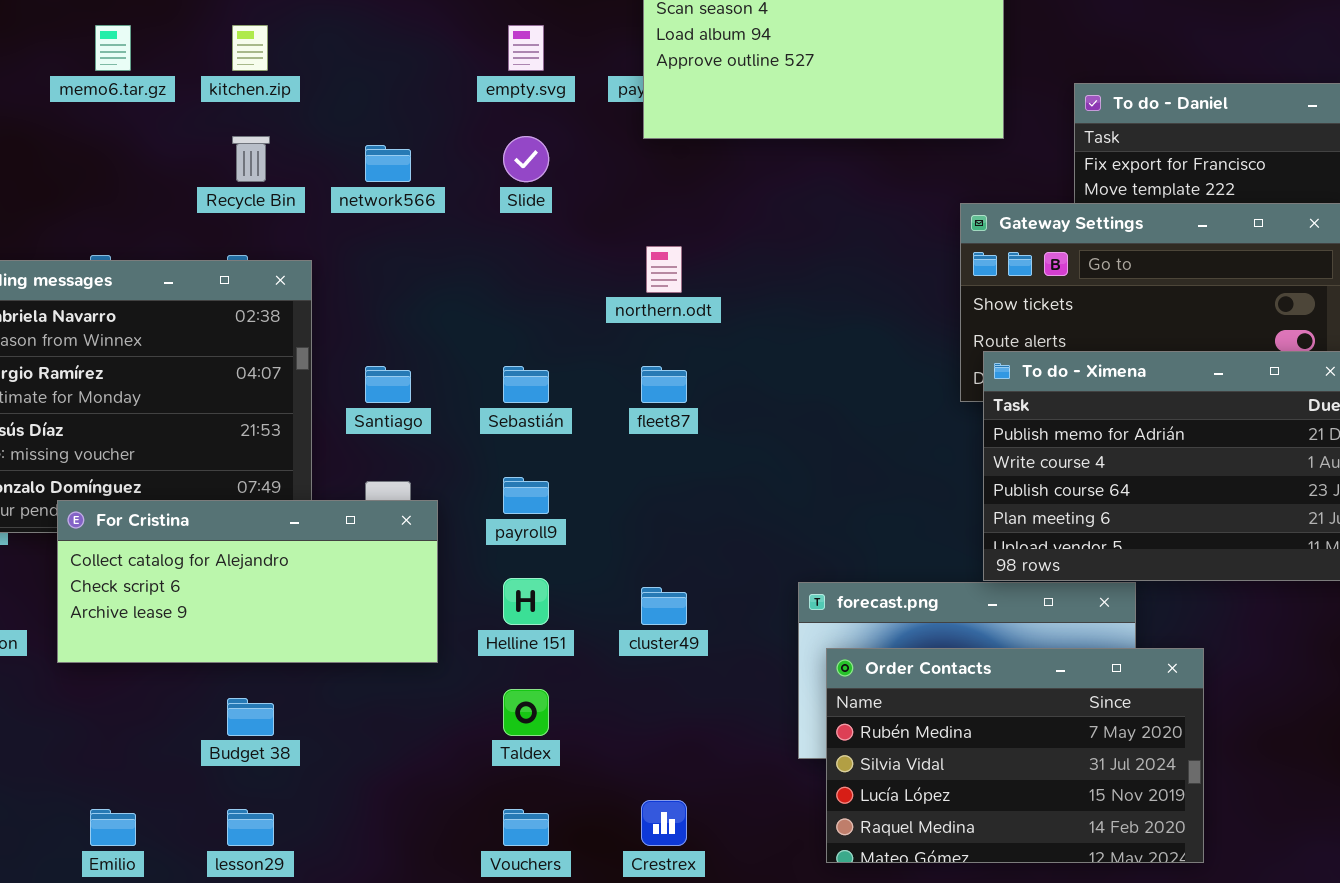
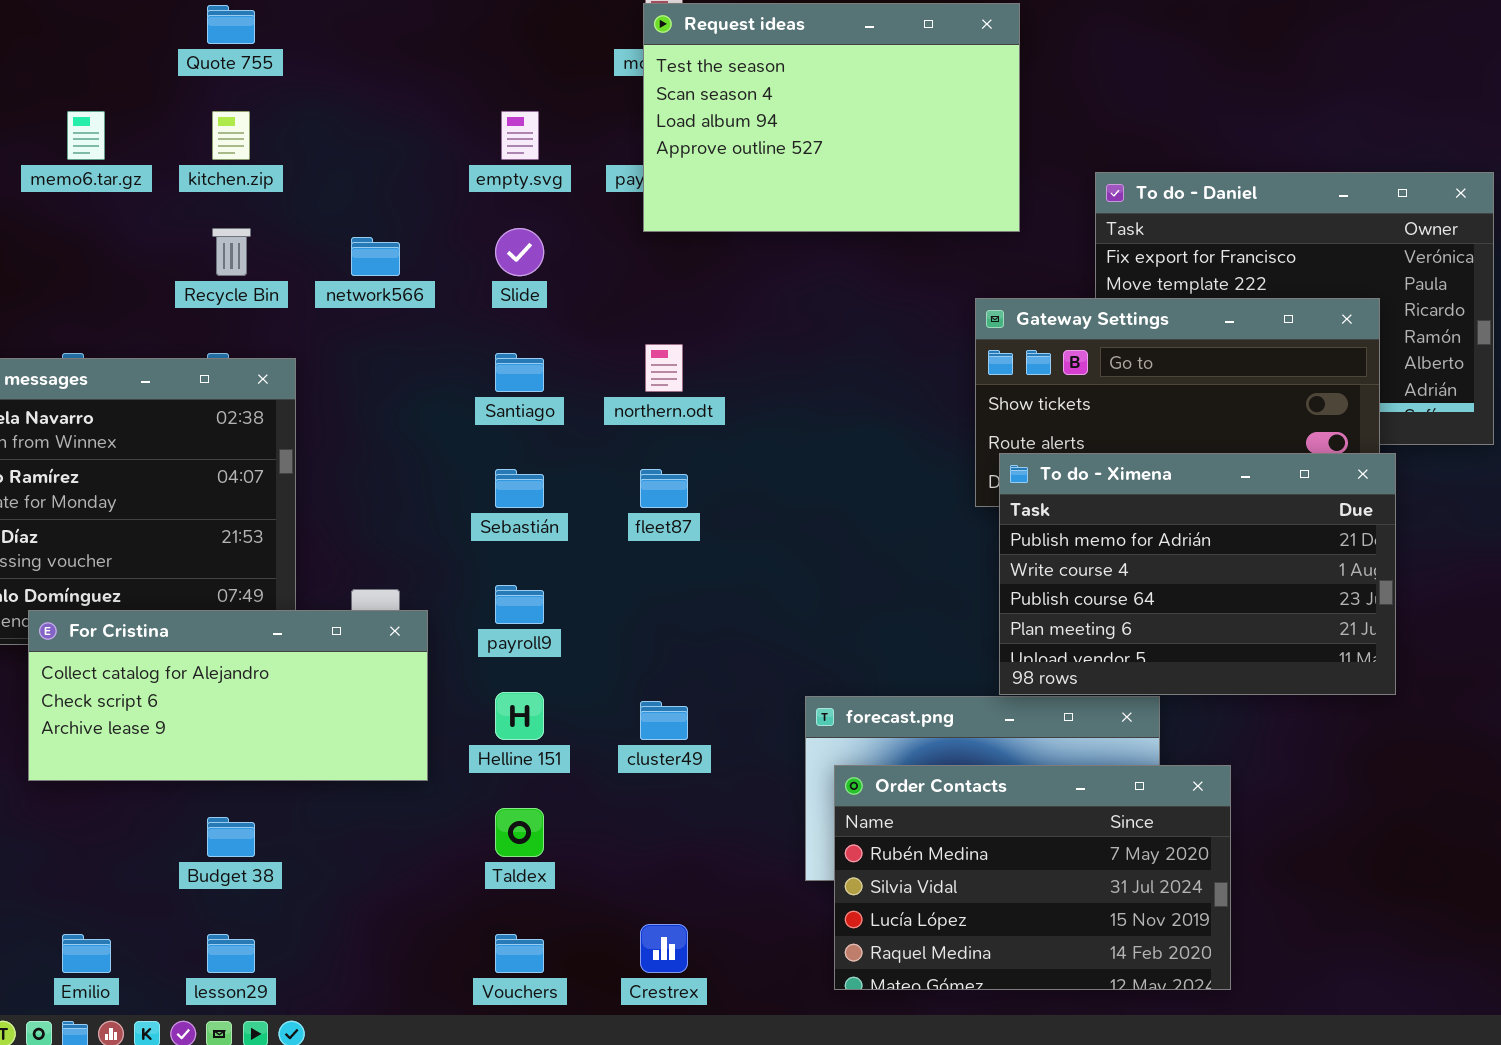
Santiago: [365,366,411,403] -> [495,353,544,392], moved

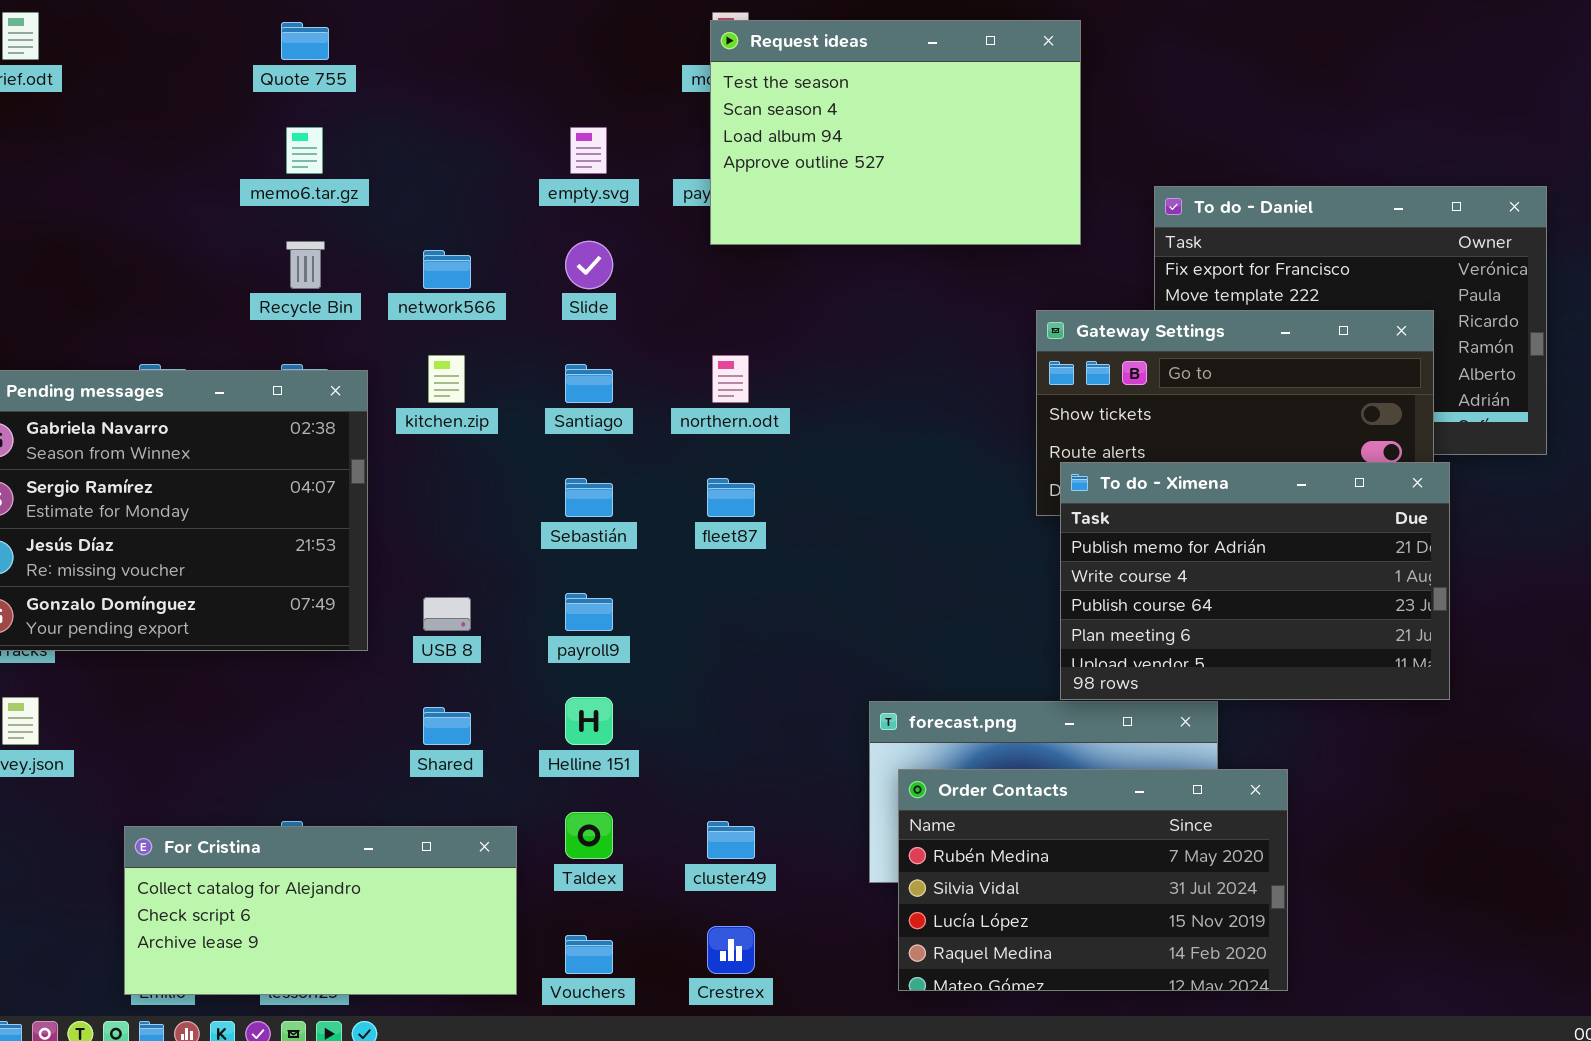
memo6.tar.gz: [67,111,105,160] -> [286,127,323,174], moved
kitchen.zip: [212,111,250,160] -> [428,355,465,403], moved
For Cristina: [28,610,428,781] -> [124,826,517,995], moved
cluster49: [640,701,688,740] -> [707,821,755,859], moved

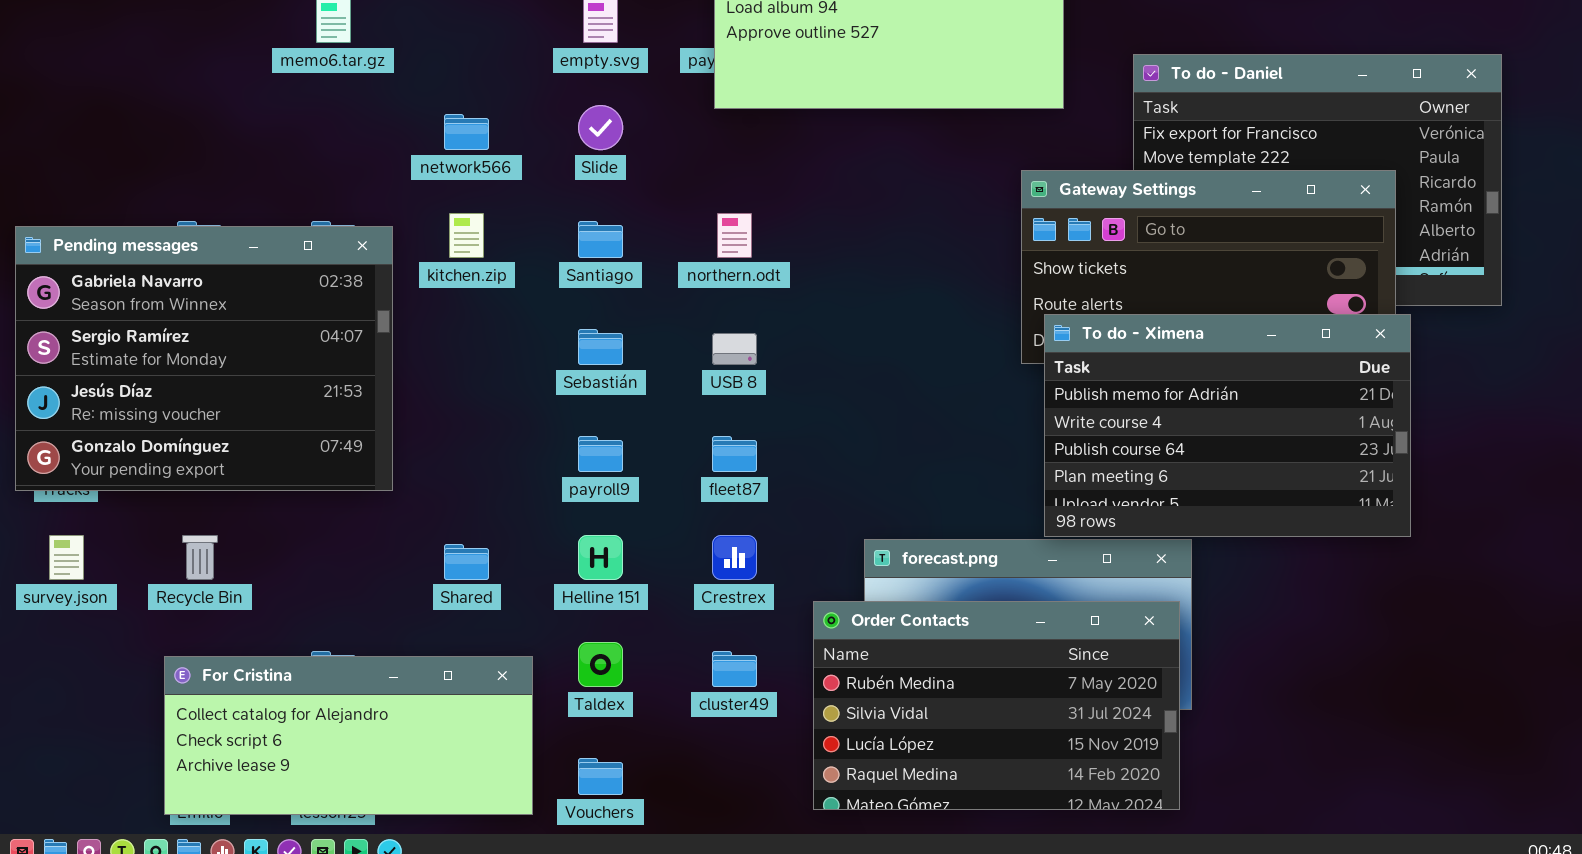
Recycle Bin: [286,241,325,289] -> [182,535,218,580], moved
fleet87: [707,478,755,517] -> [712,436,757,472], moved
USB 8: [423,597,471,631] -> [712,333,757,365], moved
Order Contacts: [898,769,1288,991] -> [813,601,1180,810], moved
Crestrex: [707,926,755,974] -> [712,535,757,580], moved

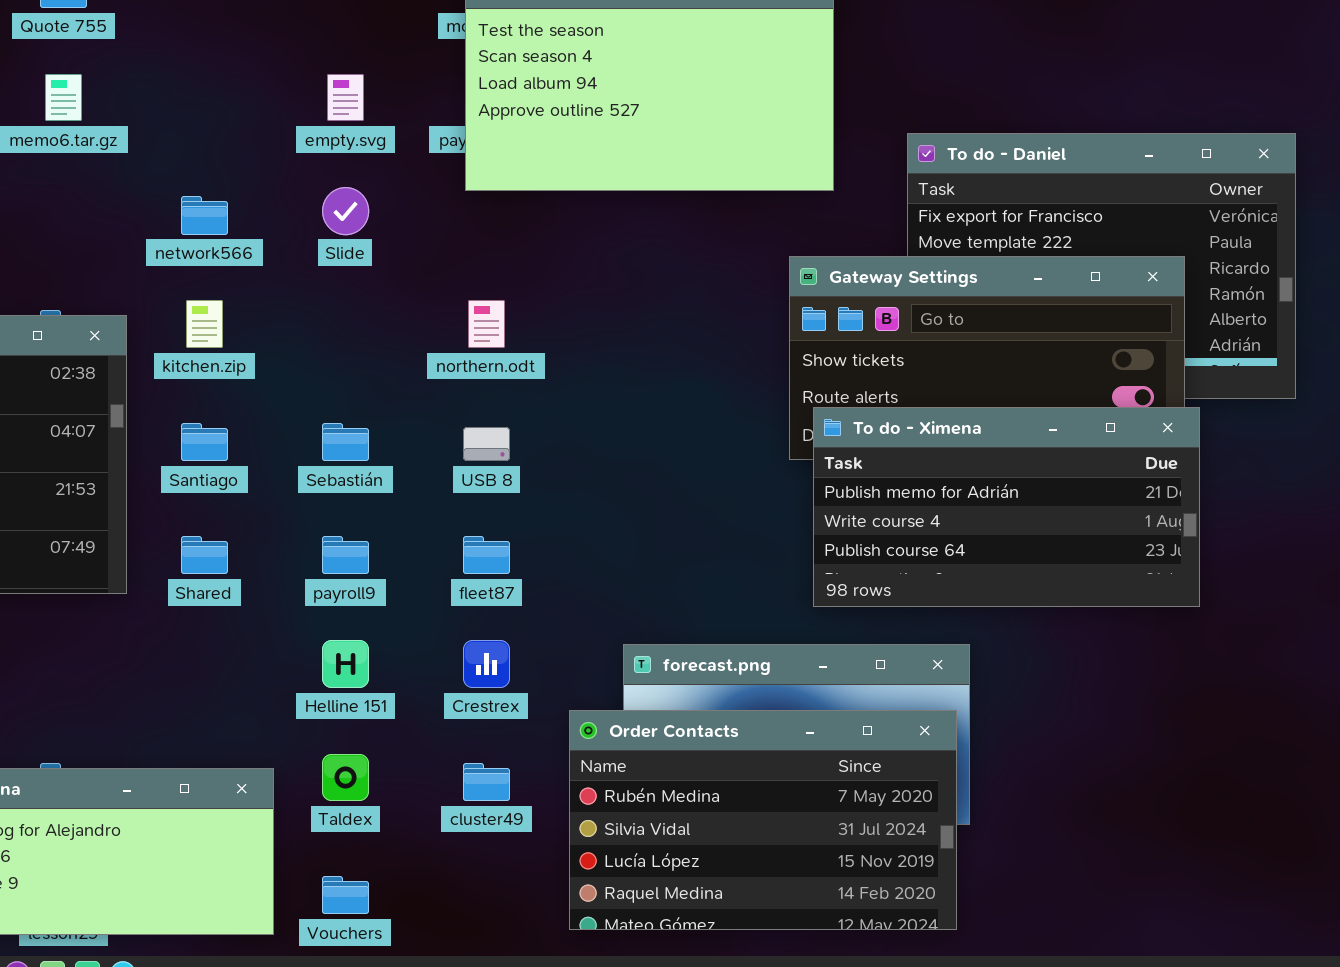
Santiago: [578,221,623,258] -> [181,423,228,461], moved
To do - Ximena: [1044,314,1411,537] -> [813,407,1200,607], resized
Shared: [444,544,489,580] -> [181,536,228,574], moved

